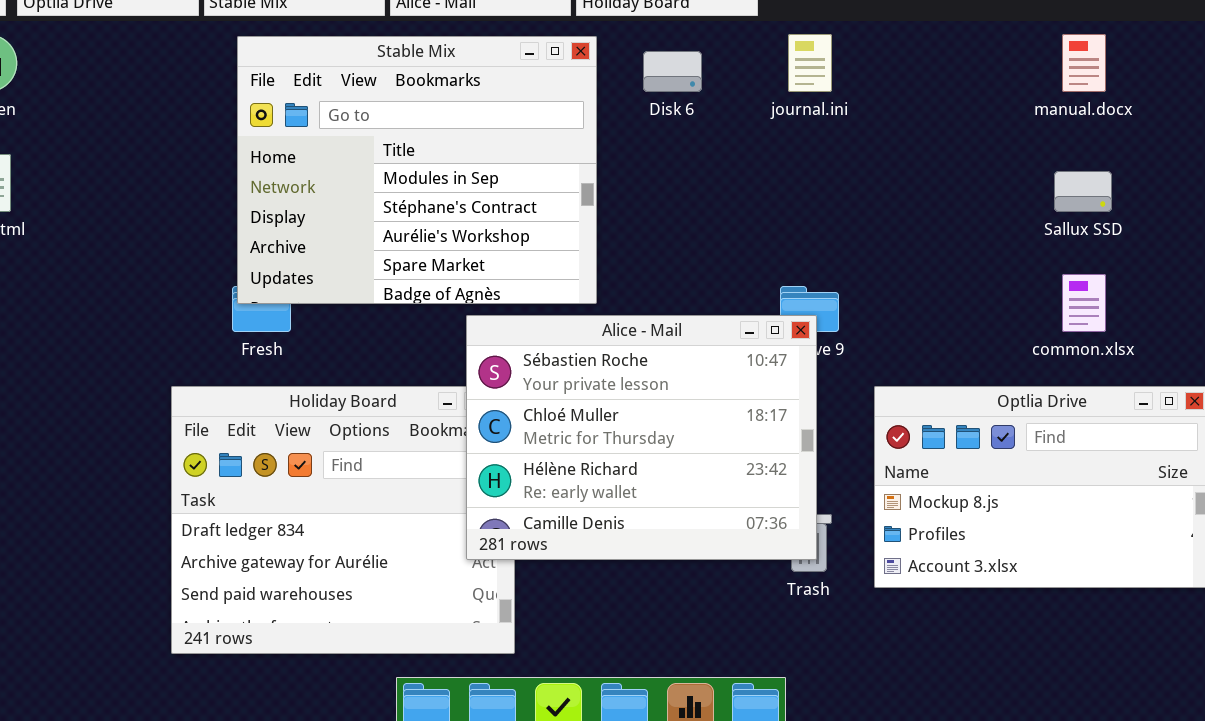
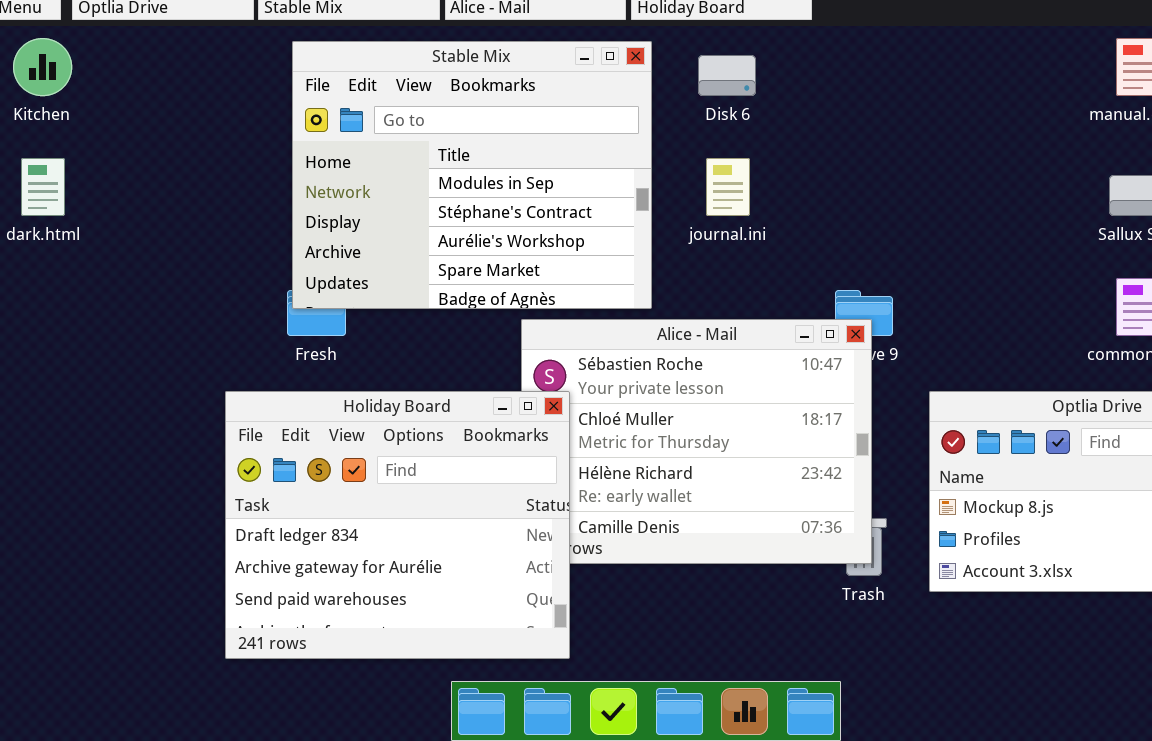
journal.ini: [788,34,832,92] -> [706,158,750,216], moved
Holiday Board: [171,386,515,654] -> [225,391,570,659], raised

